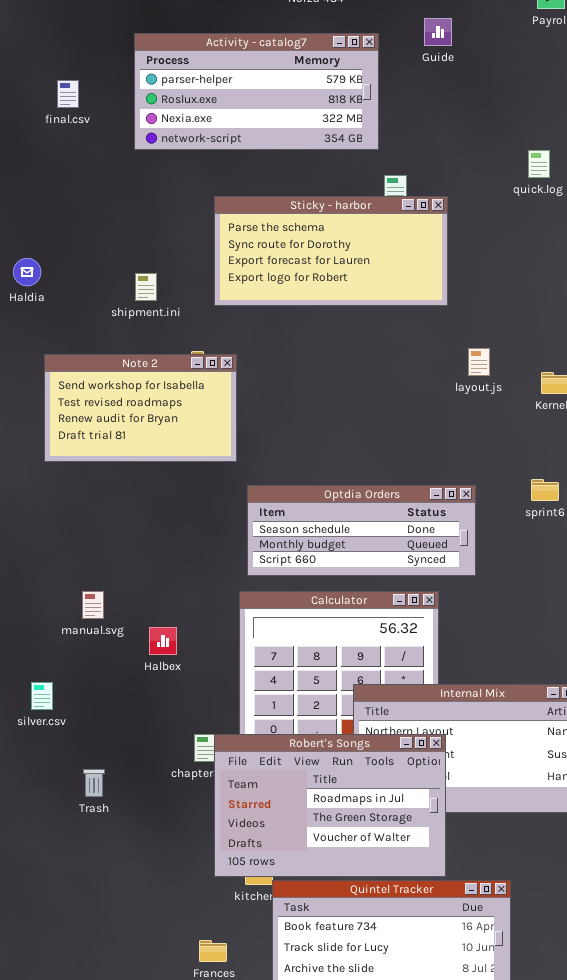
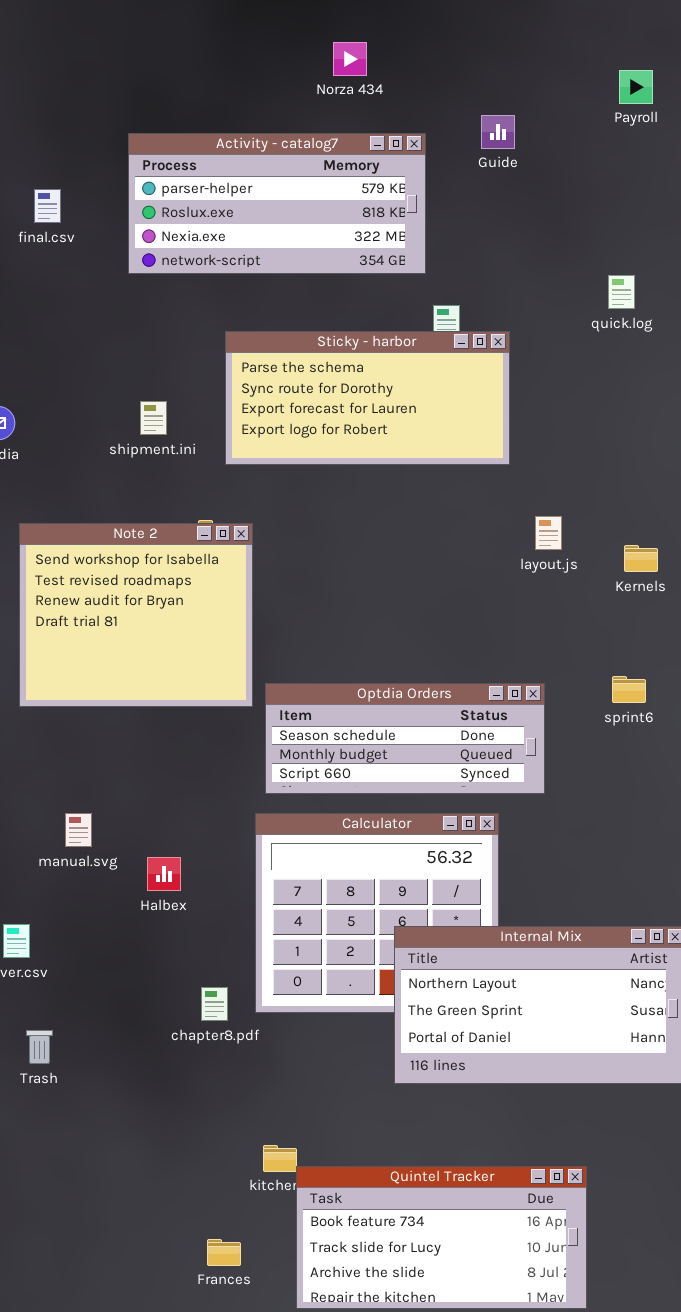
shipment.ini: [135,273,157,301] -> [140,401,167,435], moved
Note 2: [44,354,237,462] -> [19,523,253,707], resized
Robert's Songs: [214,734,446,877] -> none, closed
Trash: [83,769,105,797] -> [26,1030,53,1064], moved

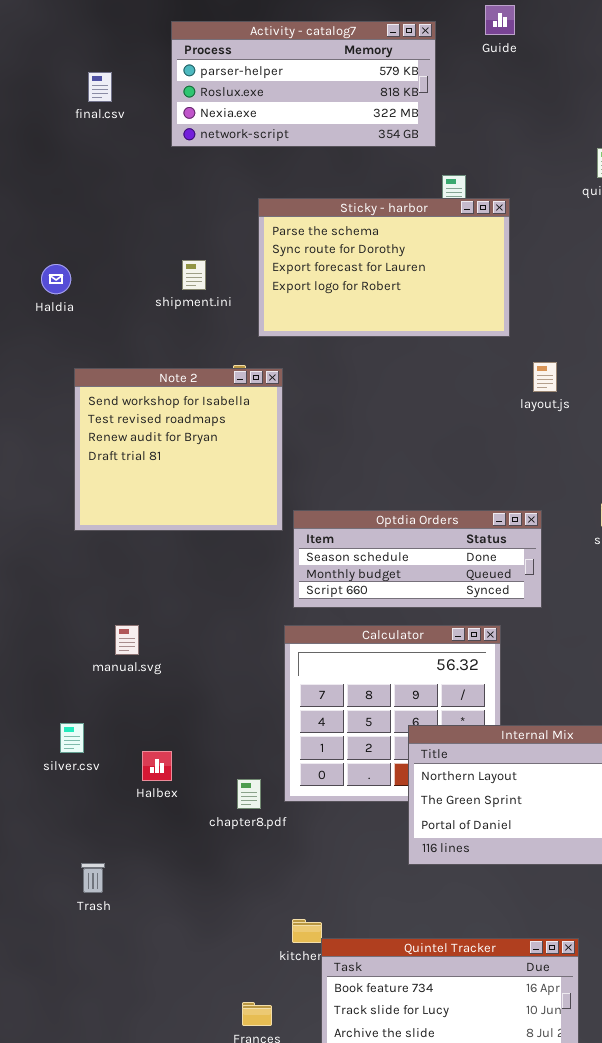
Sticky - harbor: [225,331,510,465] -> [258,198,510,337], resized
Halbex: [147,857,181,891] -> [142,751,172,781], moved
Trash: [26,1030,53,1064] -> [81,863,105,893], moved

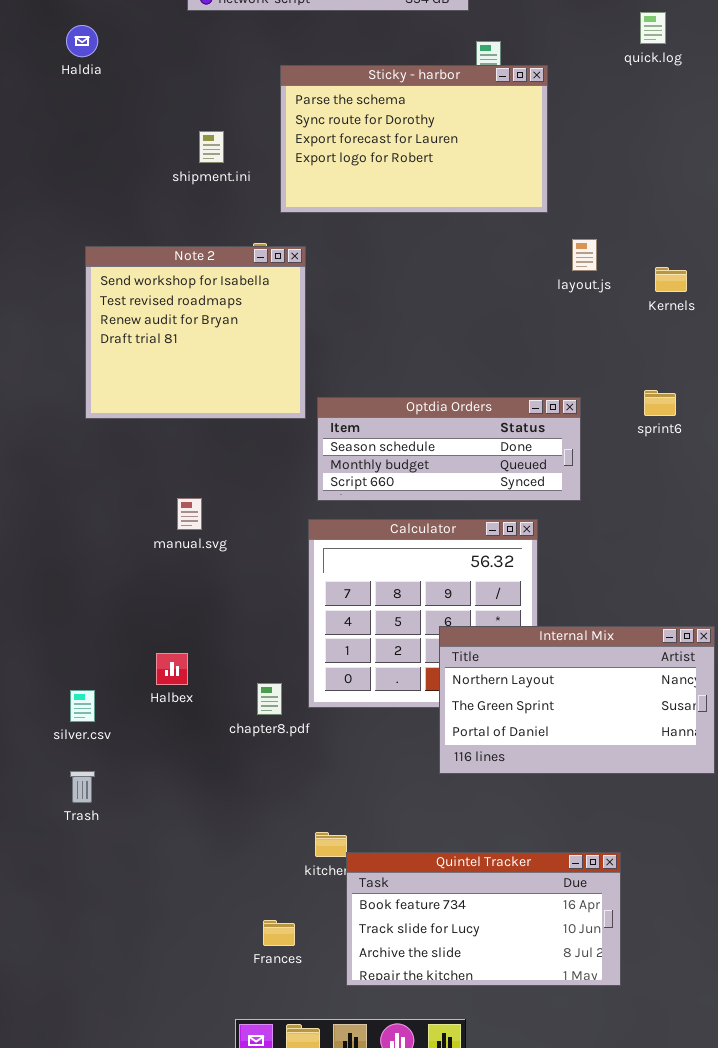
Haldia: [41,264,71,294] -> [66,25,98,57], moved
manual.svg: [115,625,139,655] -> [177,498,202,530], moved
silver.csv: [60,723,84,753] -> [70,690,95,722], moved
Trash: [81,863,105,893] -> [70,771,95,803], moved

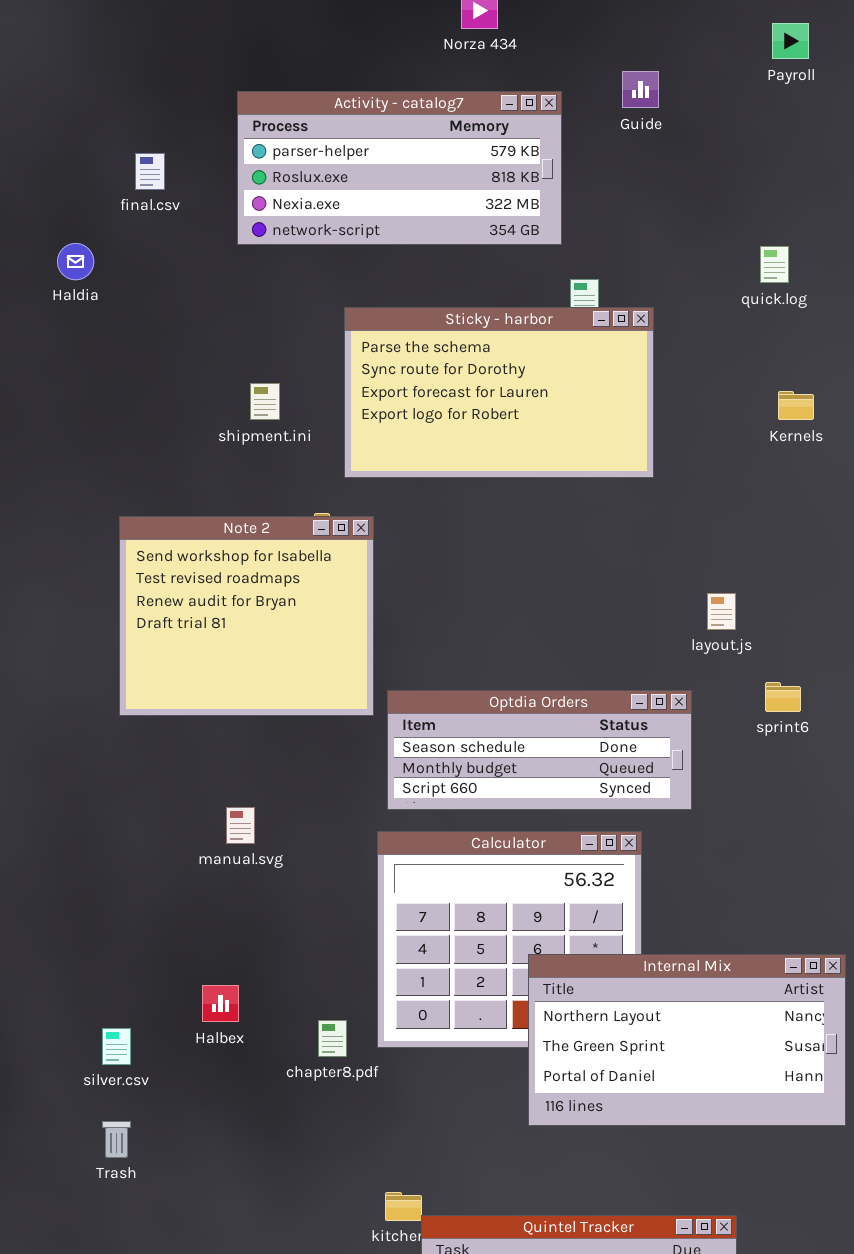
Haldia: [66,25,98,57] -> [57,243,94,280], moved
layout.js: [572,239,597,271] -> [707,593,736,630], moved
Kernels: [655,267,687,292] -> [778,391,814,420], moved

